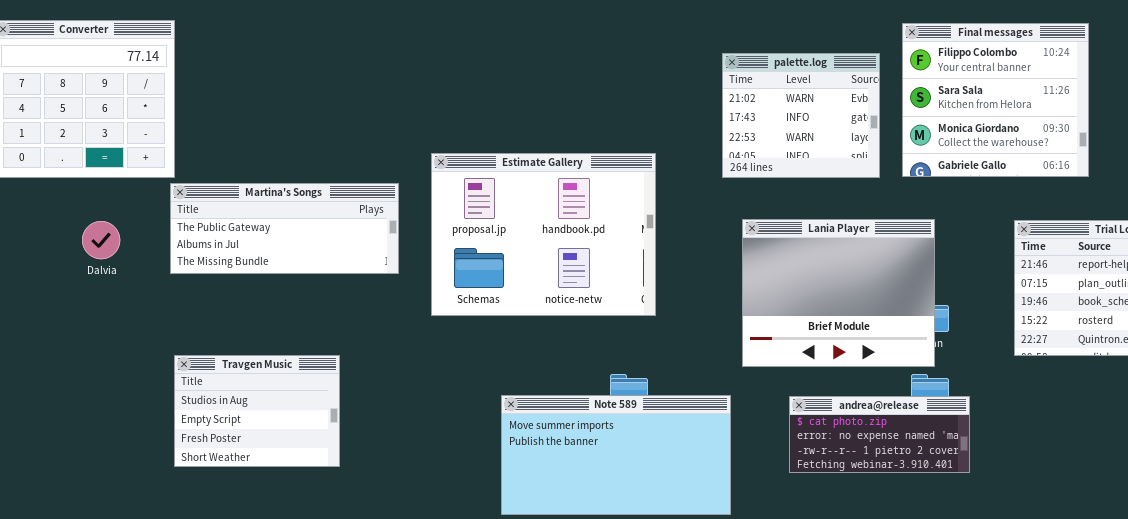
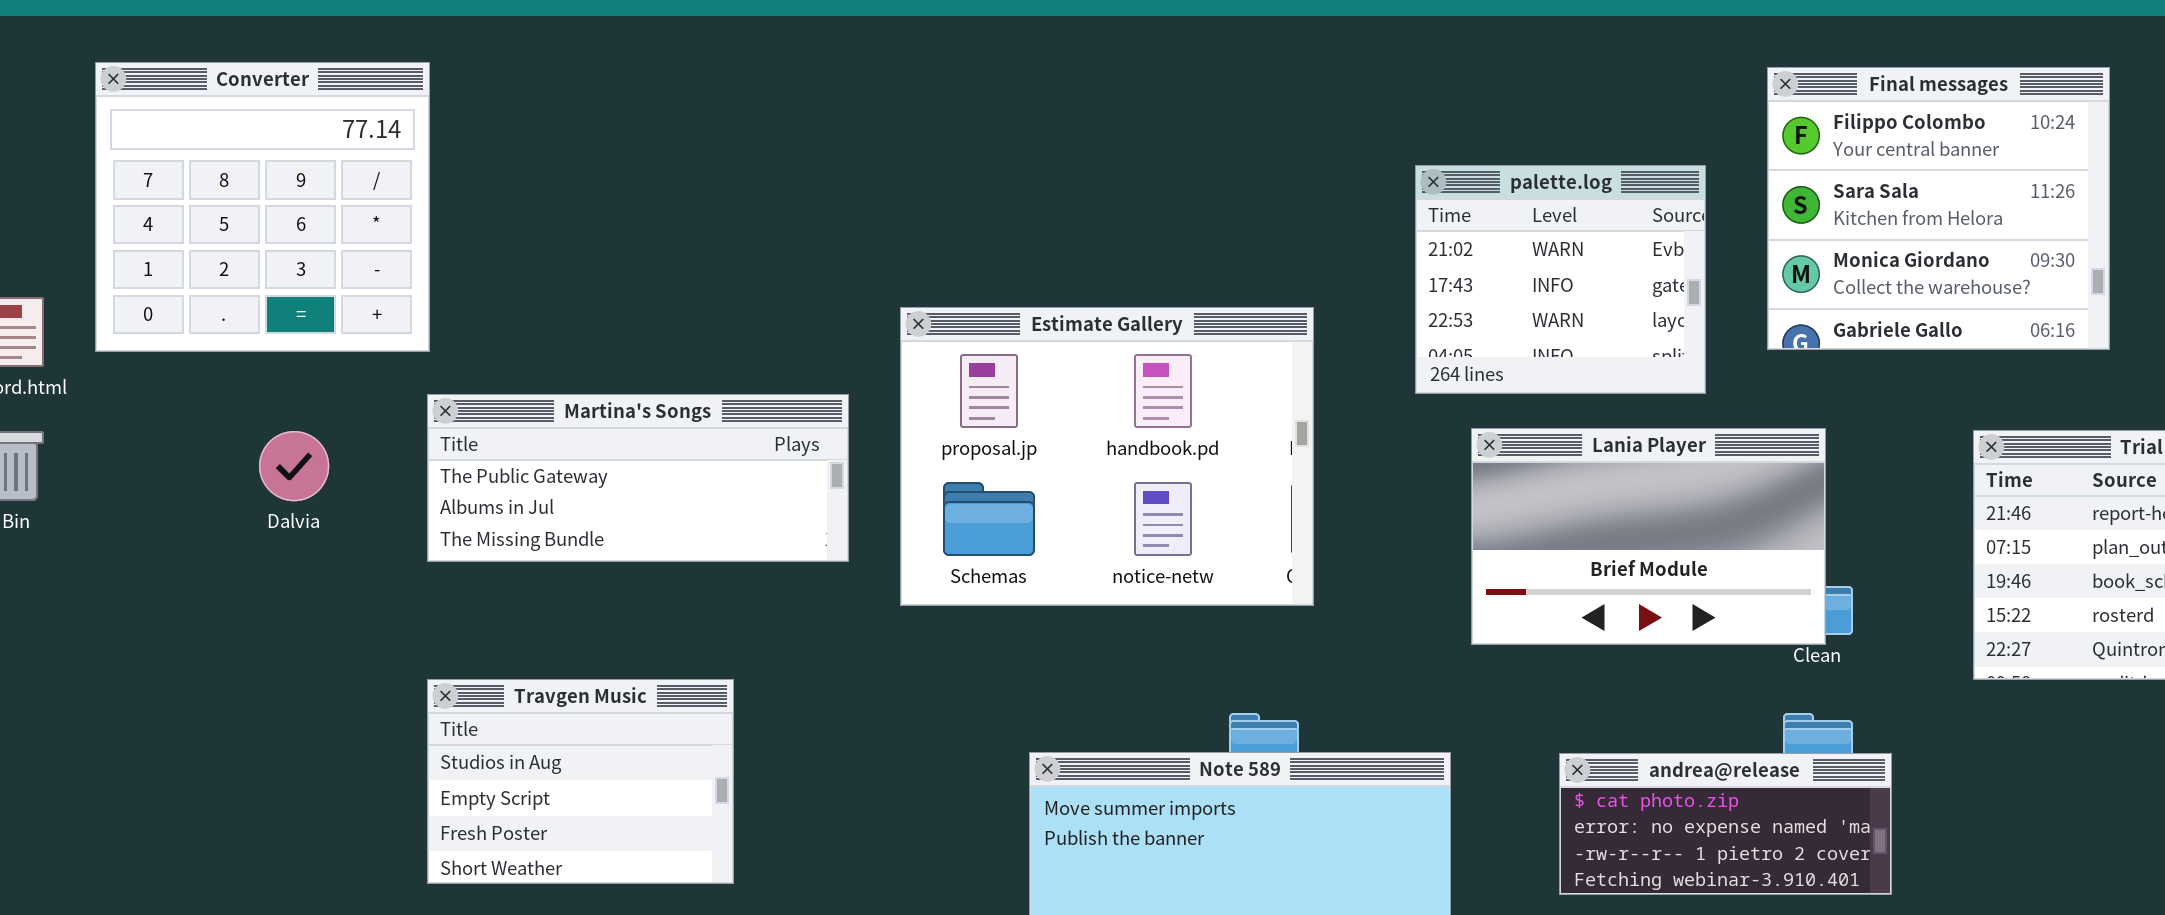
palette.log: [722,53,880,178] -> [1415,165,1706,394], moved
Martina's Songs: [170,183,399,274] -> [427,394,849,562], moved
Lania Player: [742,219,935,367] -> [1471,428,1826,645], resized

